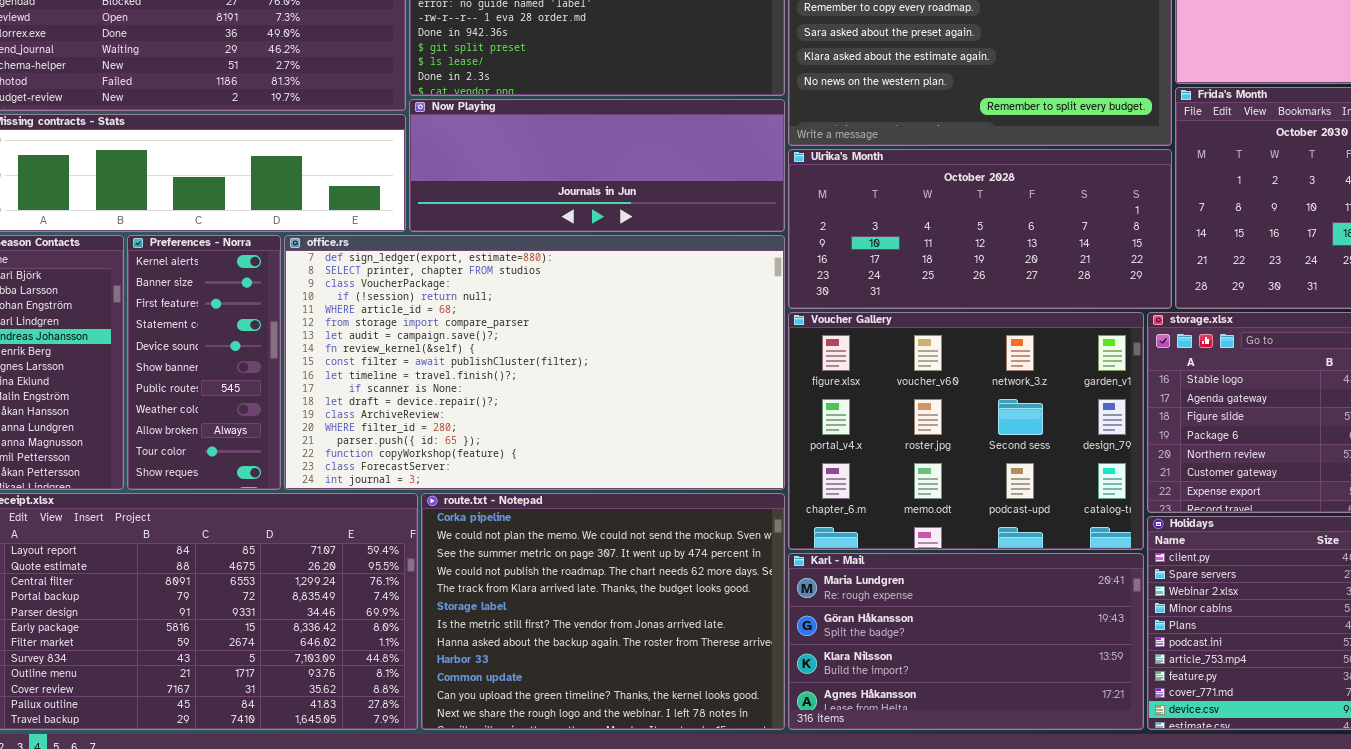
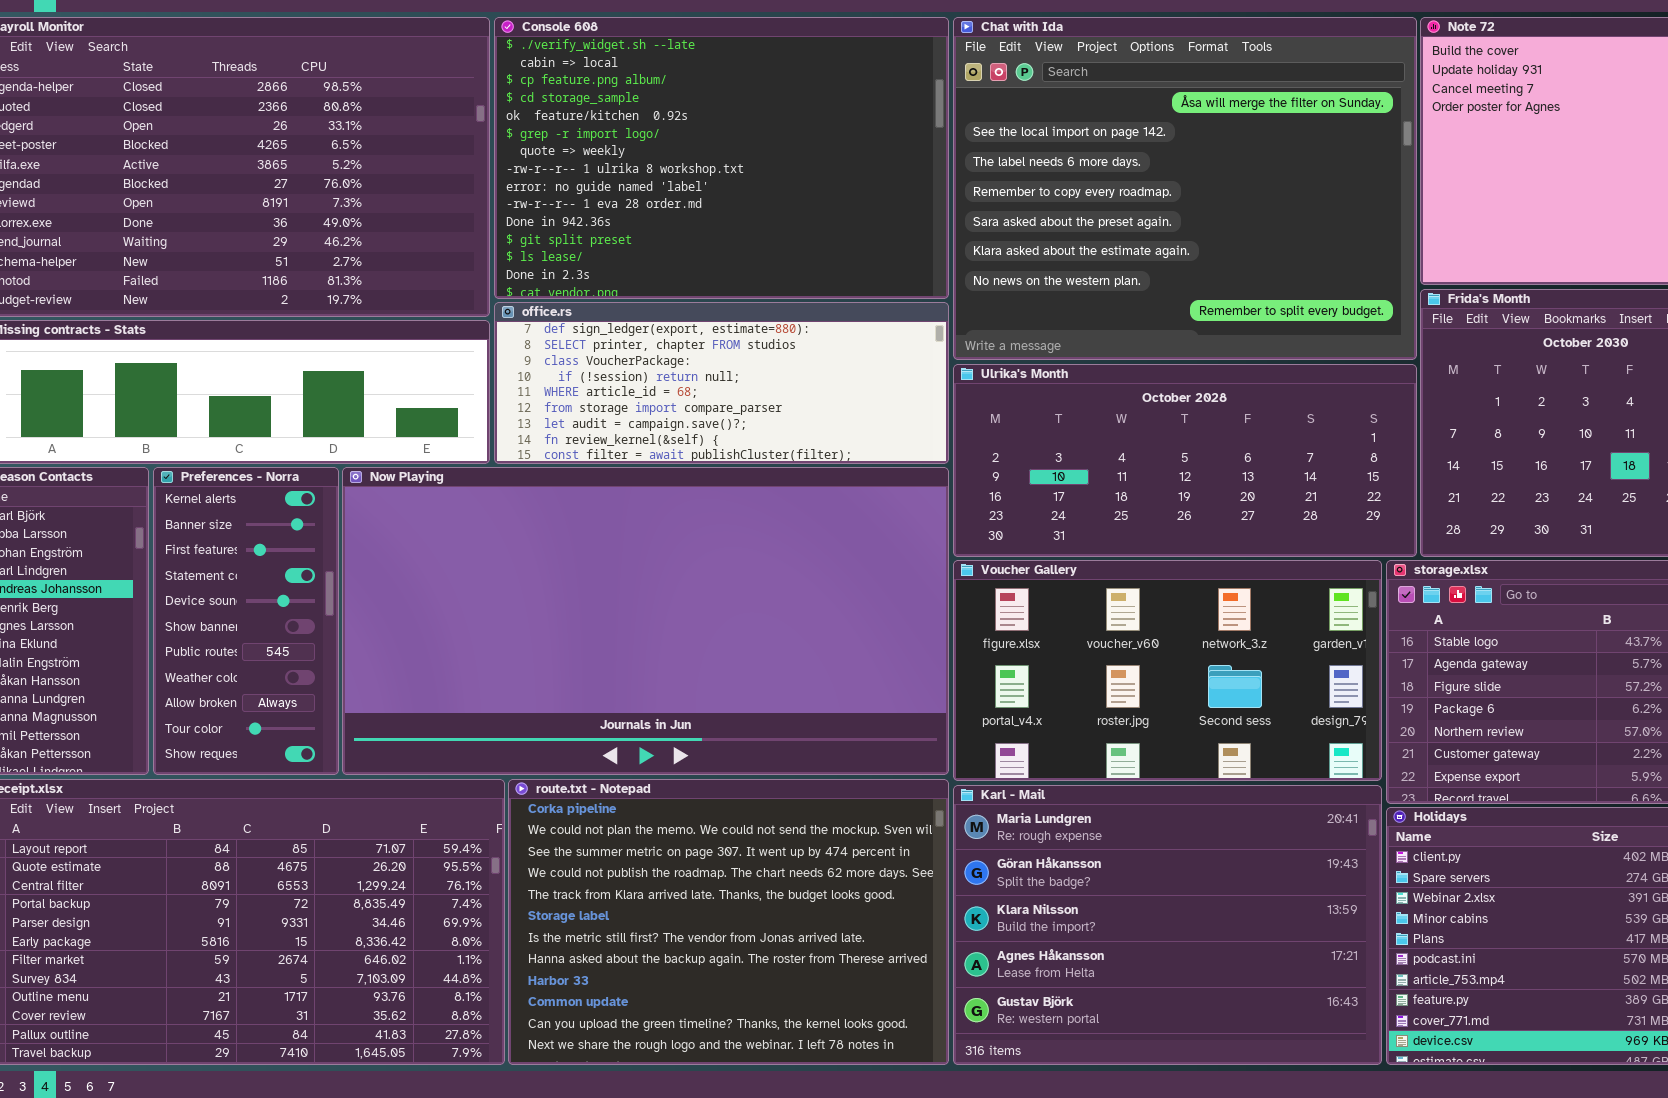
Now Playing: [409,99,785,232] -> [342,467,949,775], moved, resized
office.rs: [284,235,785,490] -> [494,302,949,464], moved, resized
Voucher Gallery: [788,312,1144,550] -> [953,560,1382,781], resized
Karl - Mail: [788,553,1144,730] -> [953,785,1382,1065], resized

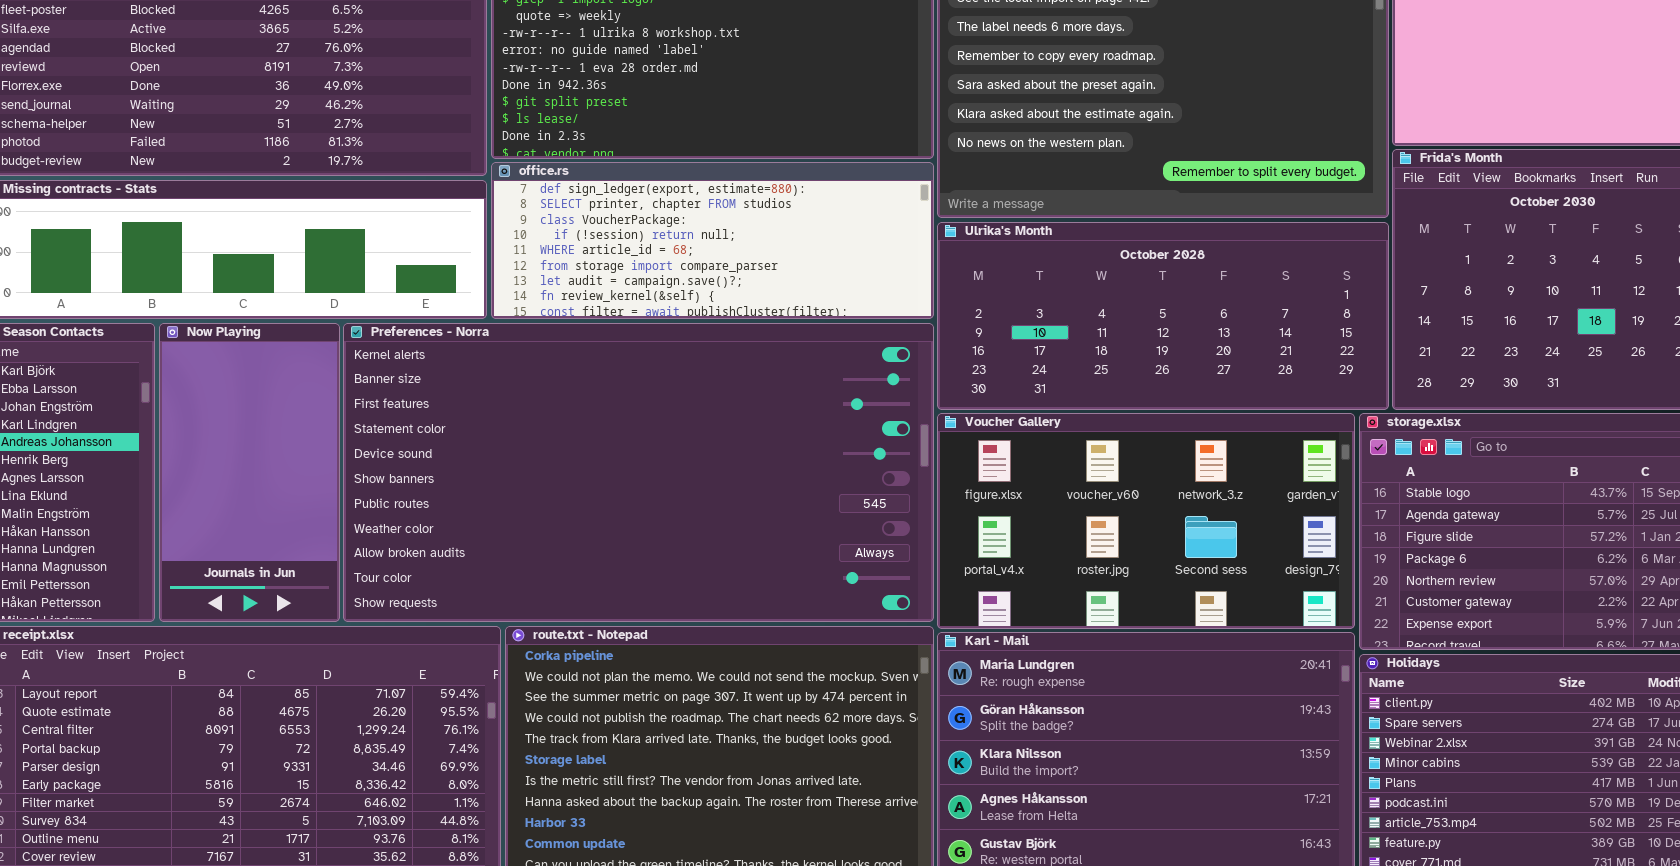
Preferences - Norra: [153,467,339,775] -> [343,323,934,622], moved, resized
Now Playing: [342,467,949,775] -> [159,323,340,622], moved, resized

